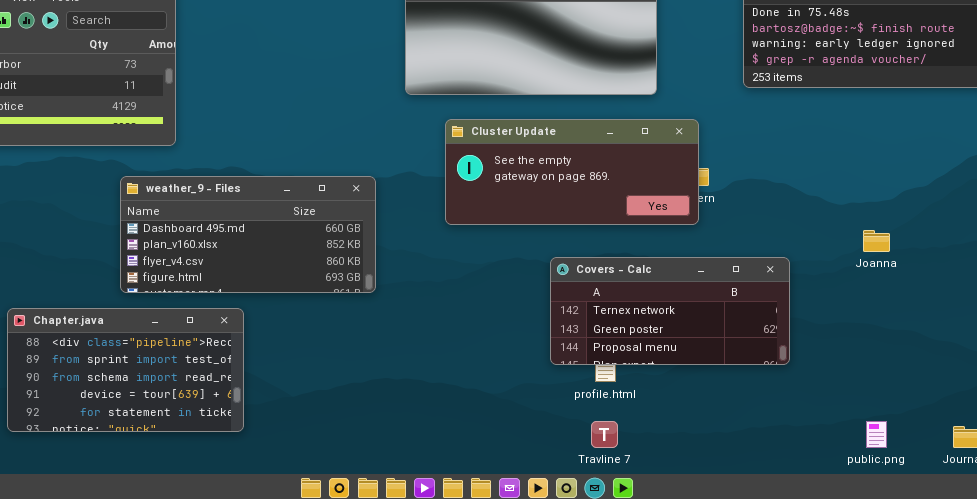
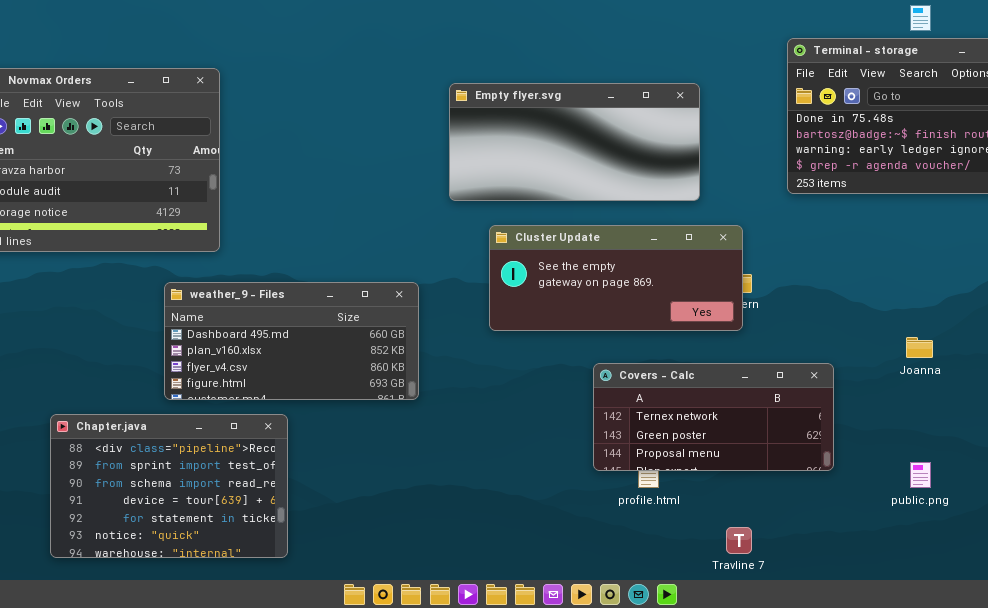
Chapter.java: [7,308,244,432] -> [50,414,288,558], resized
Travline 7: [591,421,618,448] -> [726,527,752,554], moved
public.png: [866,421,887,448] -> [910,462,931,488], moved

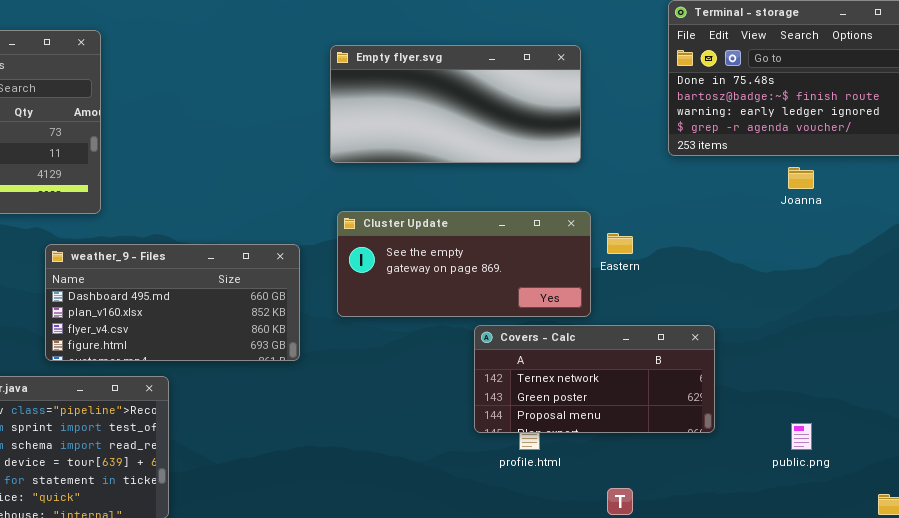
Cluster Update: [489,225,743,331] -> [337,211,591,317], moved
Joanna: [906,337,933,358] -> [788,167,814,189], moved

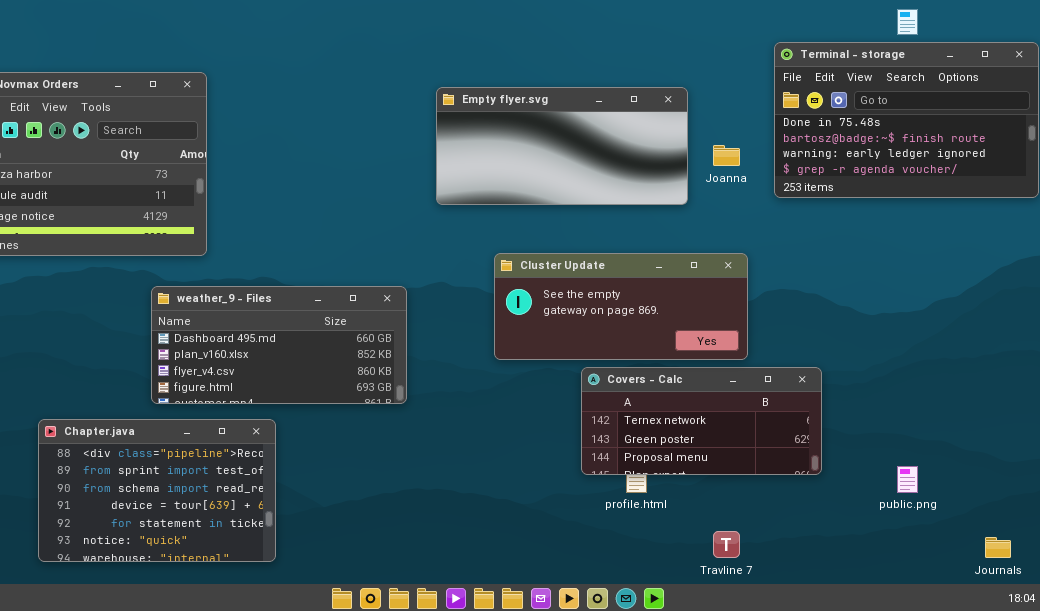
Joanna: [788,167,814,189] -> [713,145,740,166], moved
Cluster Update: [337,211,591,317] -> [494,253,748,360], moved

